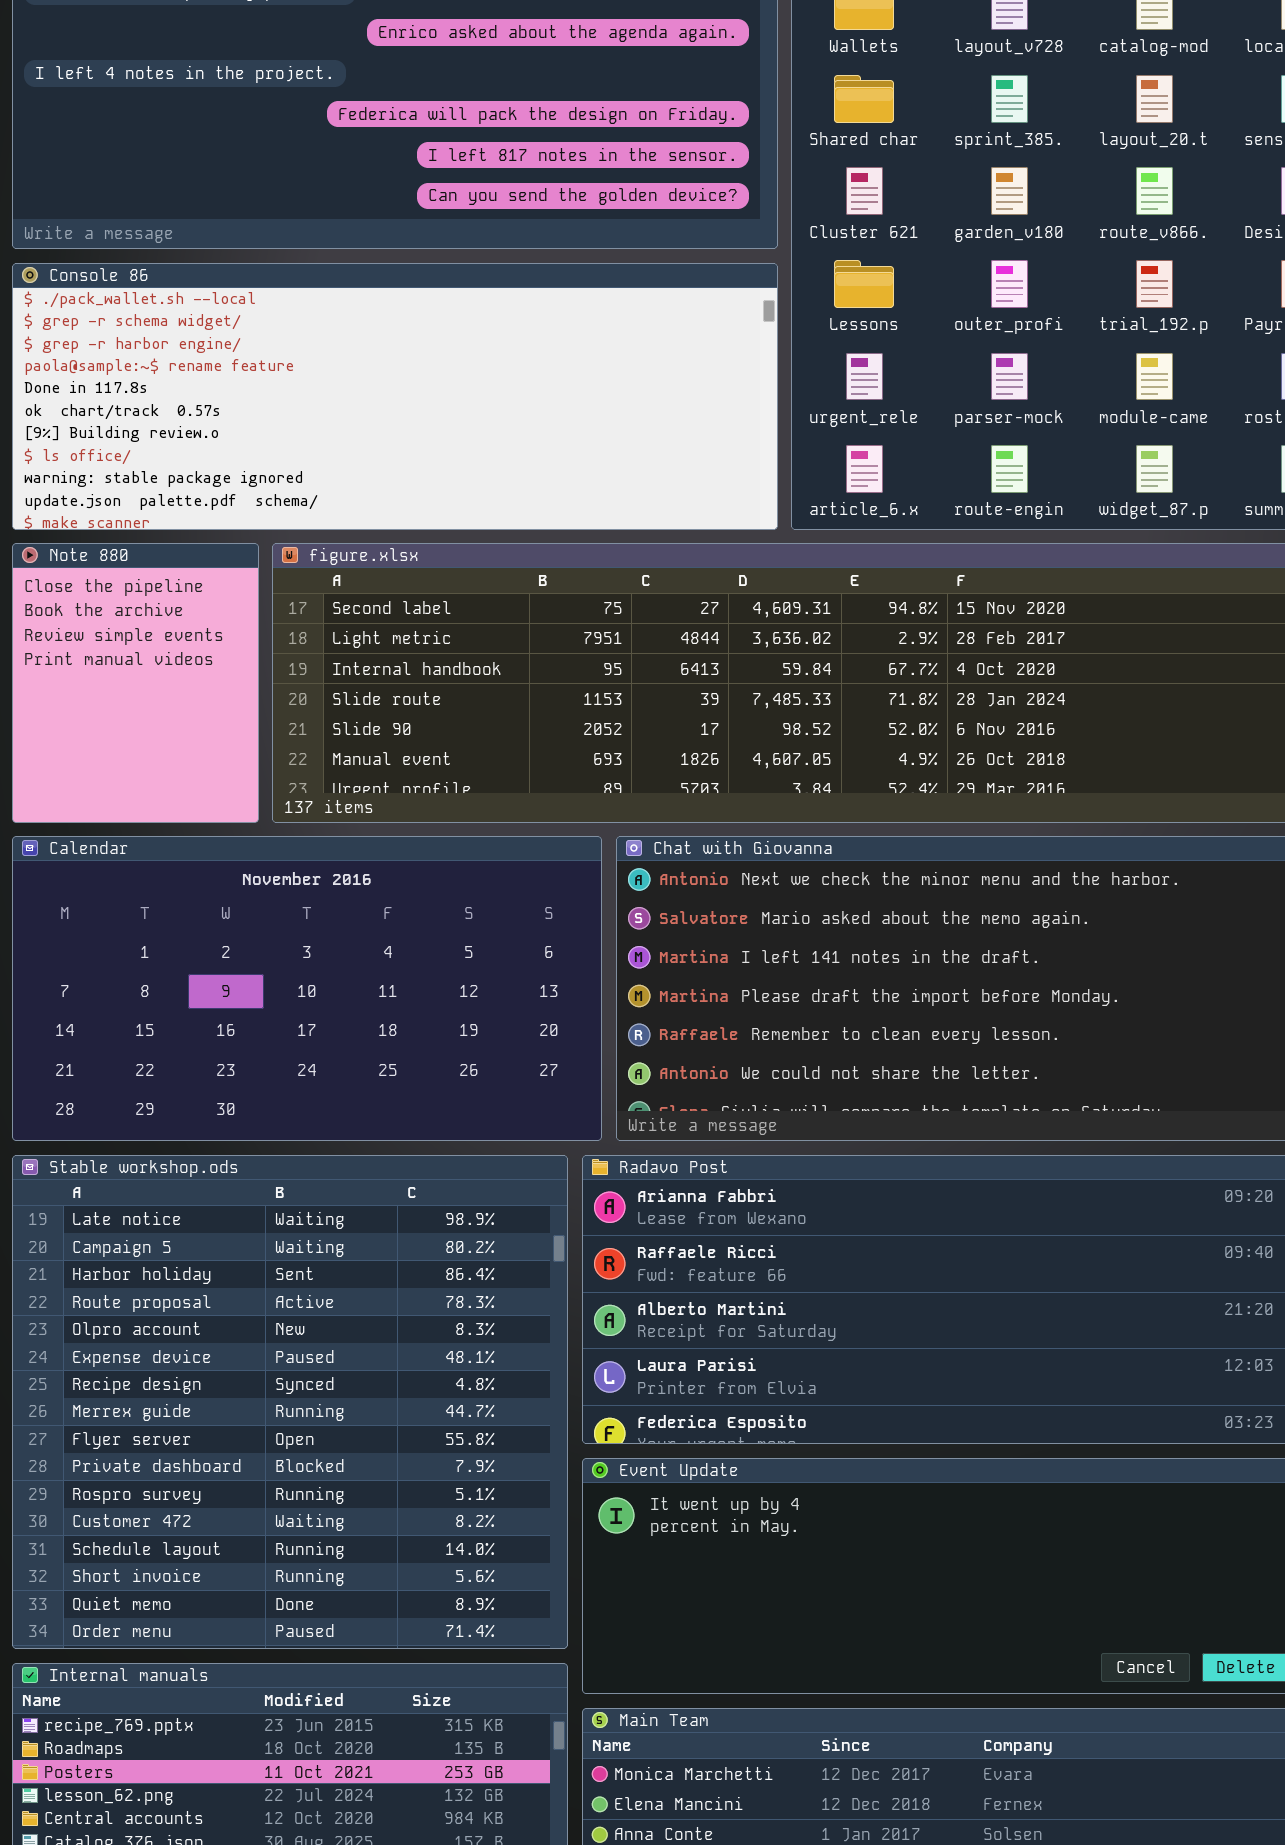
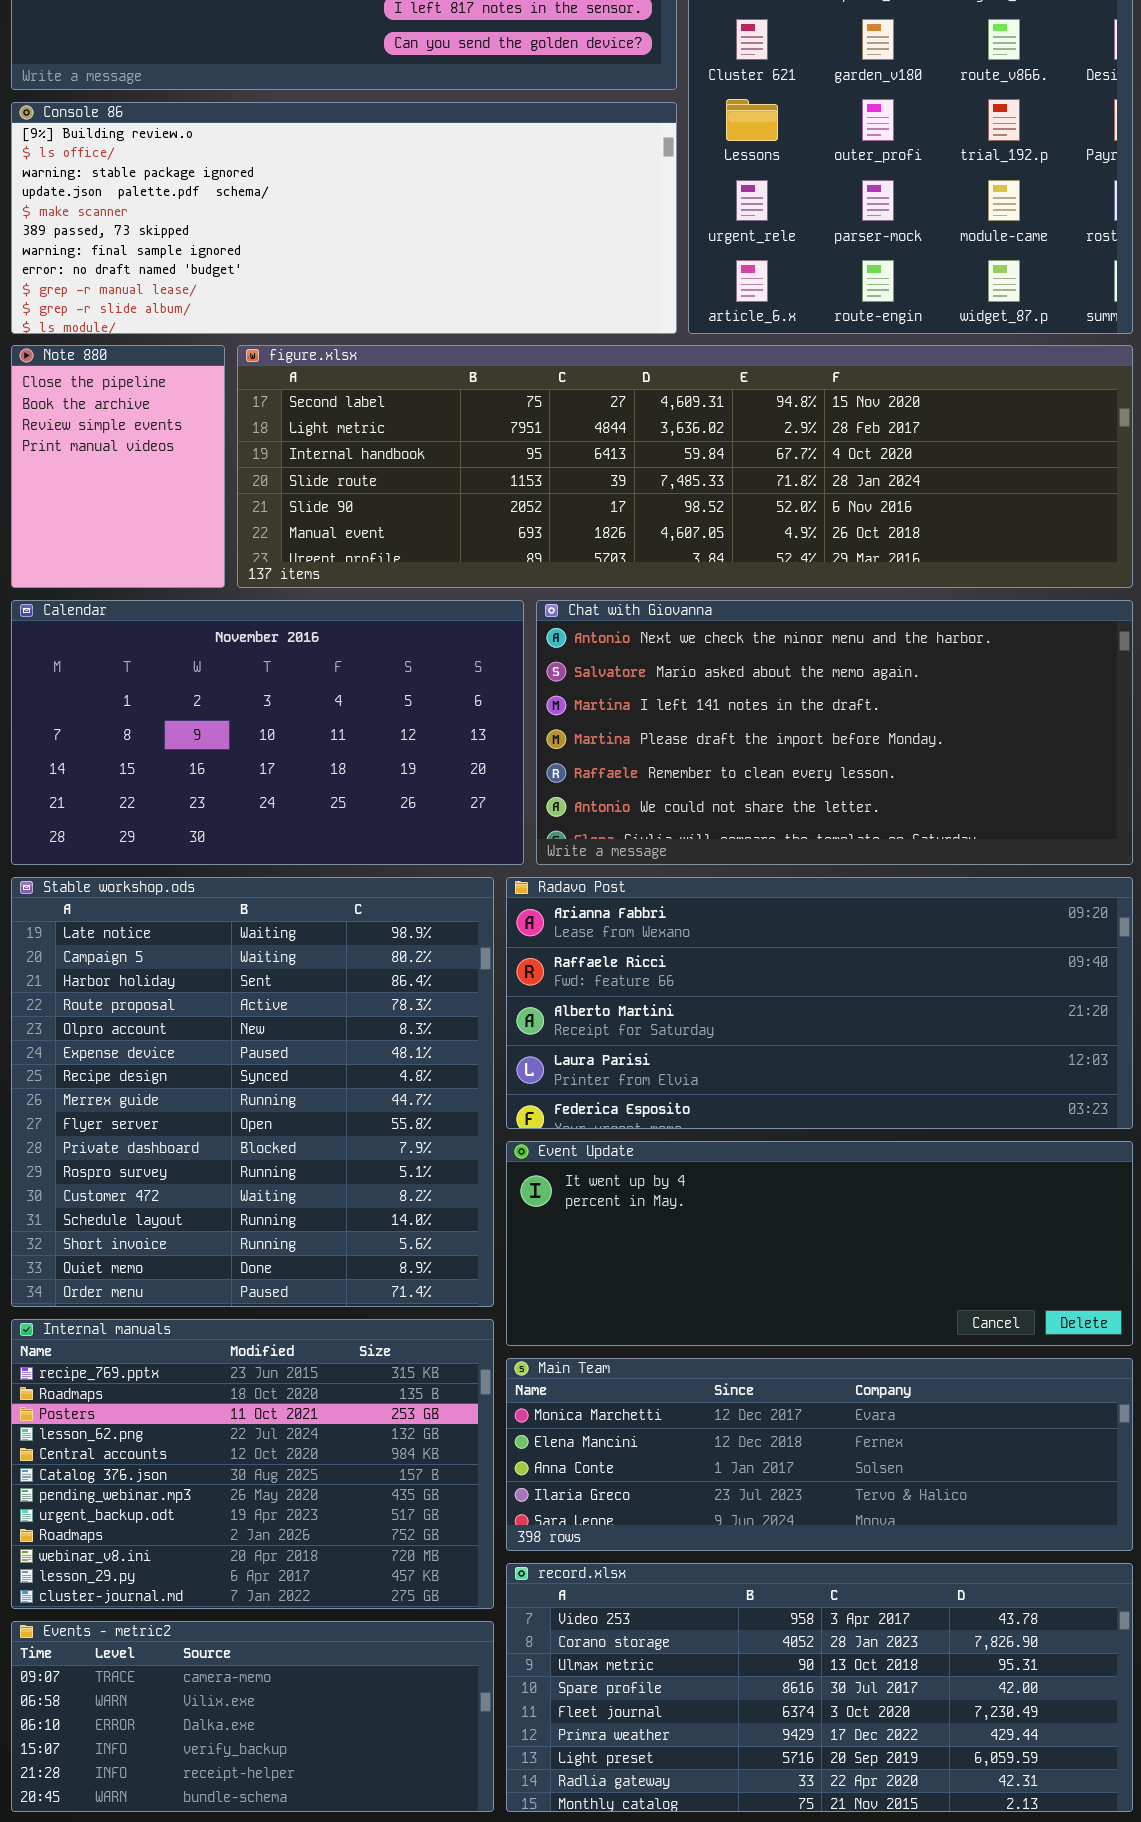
Console 86: [12,263,778,530] -> [11,102,677,334], scrolled down 6 rows

